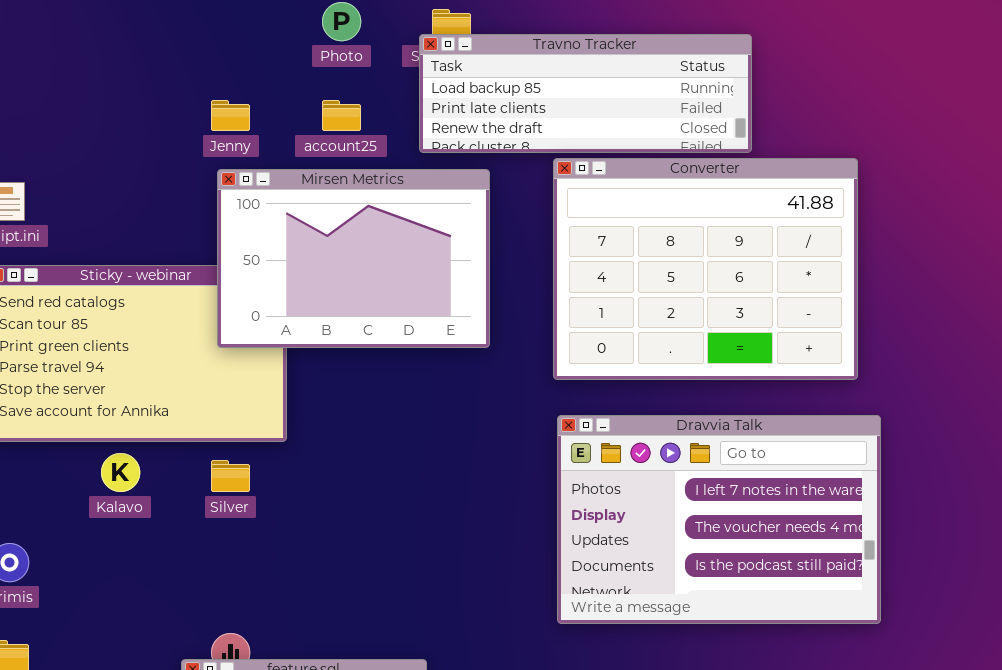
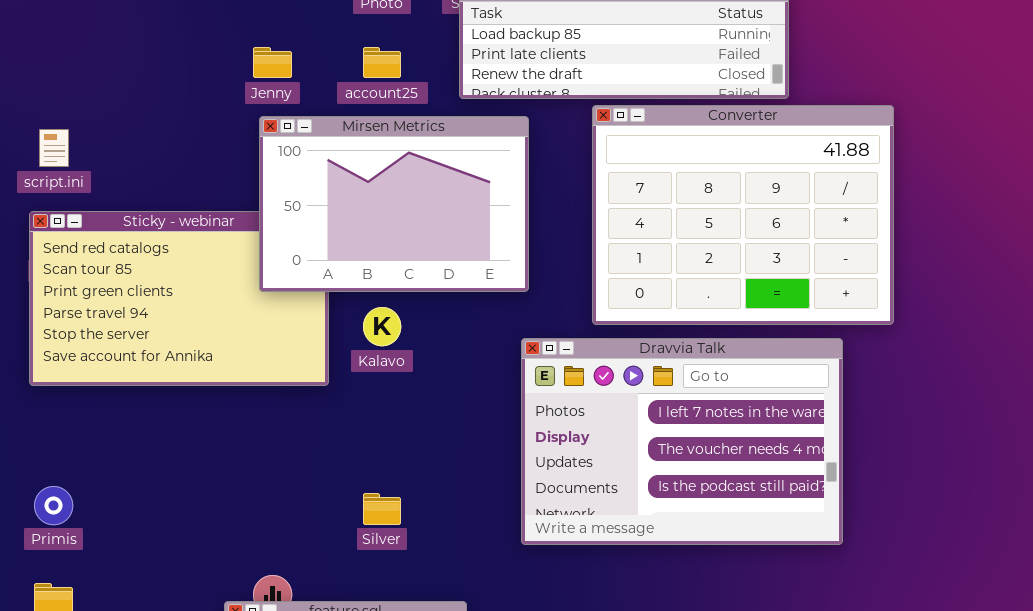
Dravvia Talk: [557,415,881,624] -> [521,338,843,545], moved
Kalavo: [101,453,140,492] -> [363,307,401,346], moved
Silver: [211,460,250,492] -> [363,493,401,525], moved

